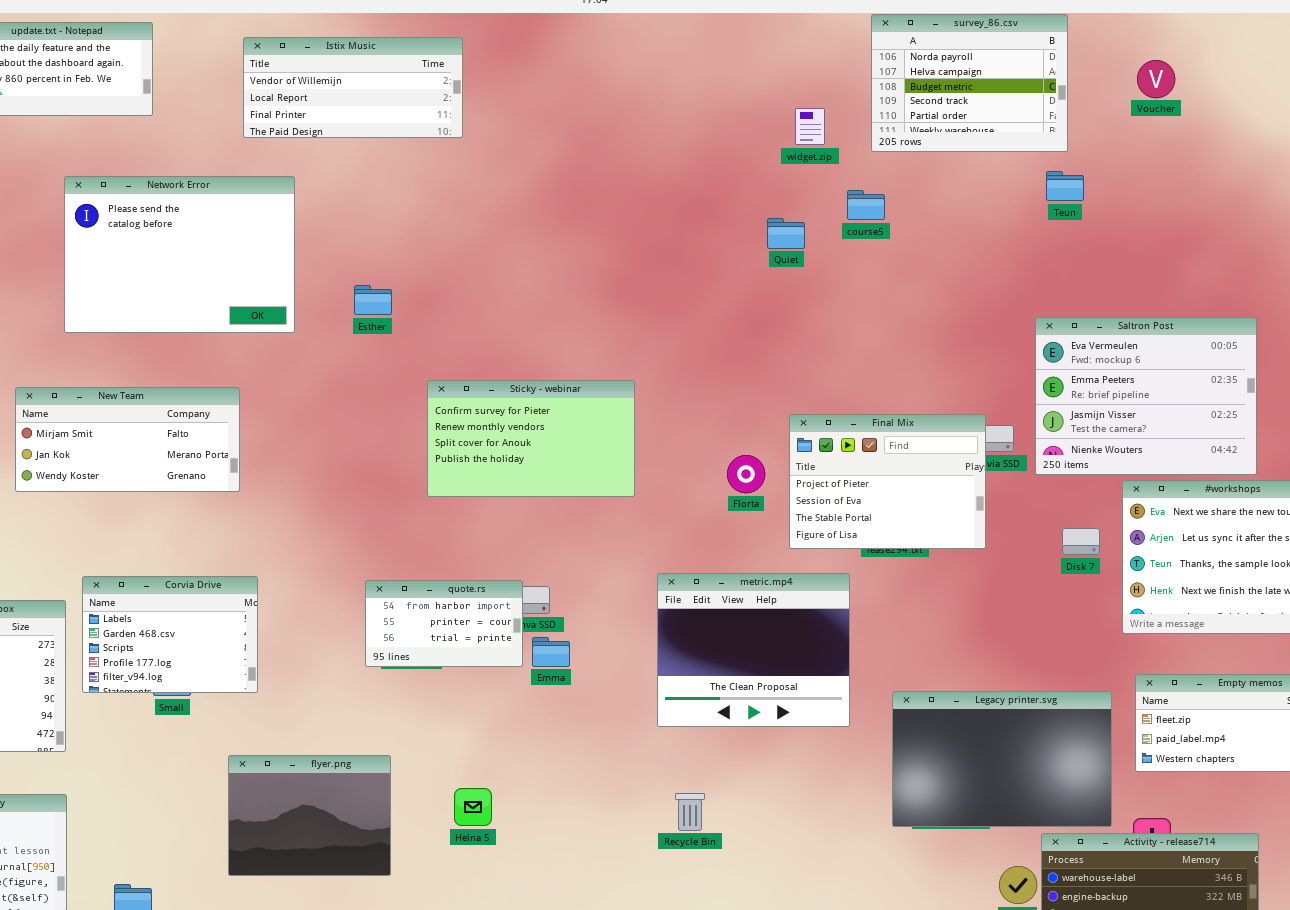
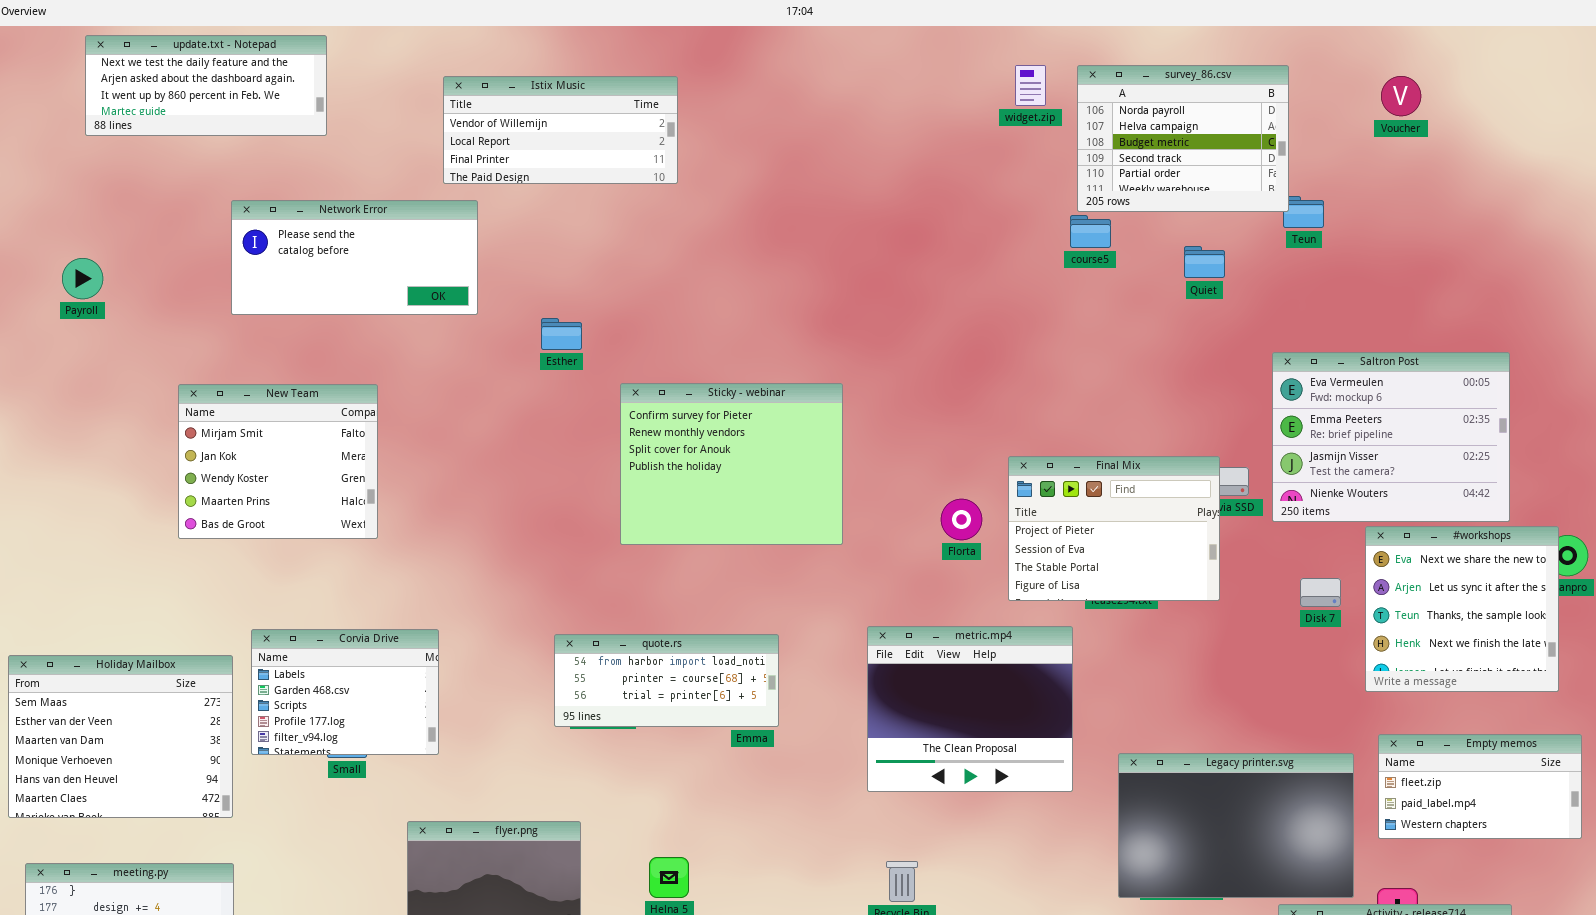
survey_86.csv: [871,14,1068,152] -> [1077,65,1289,212], moved
Istix Music: [243,37,463,138] -> [443,76,678,184], moved
widget.zip: [795,108,825,145] -> [1015,65,1046,106], moved
Network Error: [64,176,295,333] -> [231,200,478,315], resized
Quiet: [767,218,805,249] -> [1184,246,1225,278], moved
Sticky - webinar: [427,380,635,497] -> [620,383,843,545], resized
New Team: [15,387,240,492] -> [178,384,378,539], resized
quote.rs: [365,580,523,667] -> [554,634,779,727], resized

